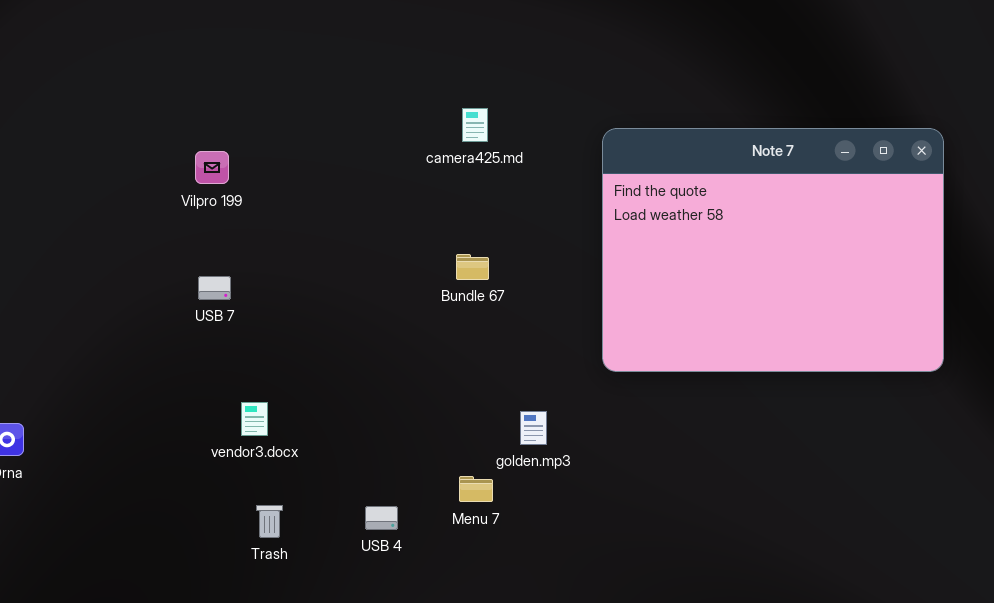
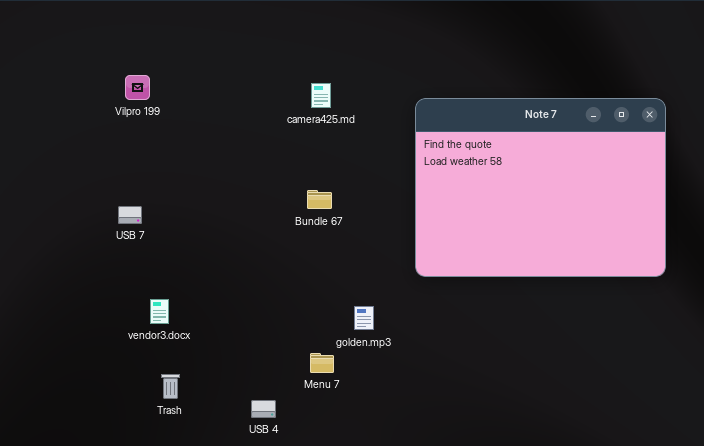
Vilpro 199: [195,151,229,184] -> [125,75,150,100], moved
USB 4: [365,506,398,530] -> [251,400,276,418], moved

